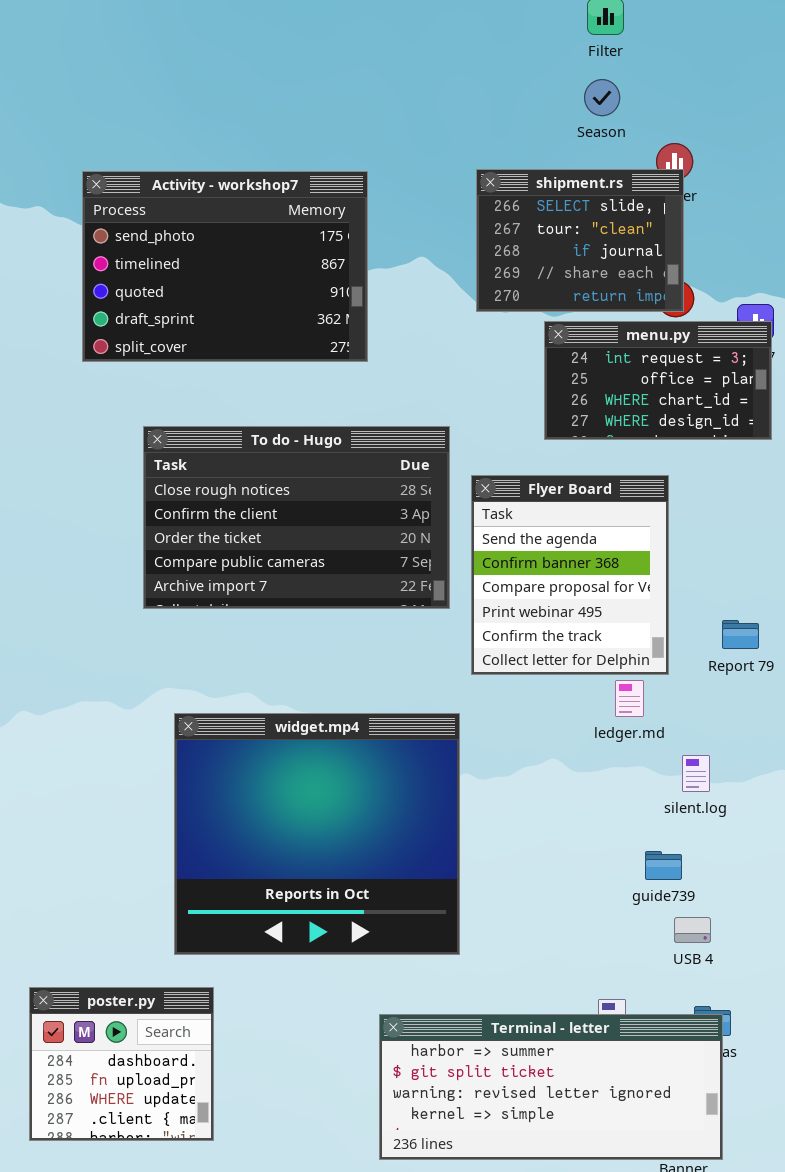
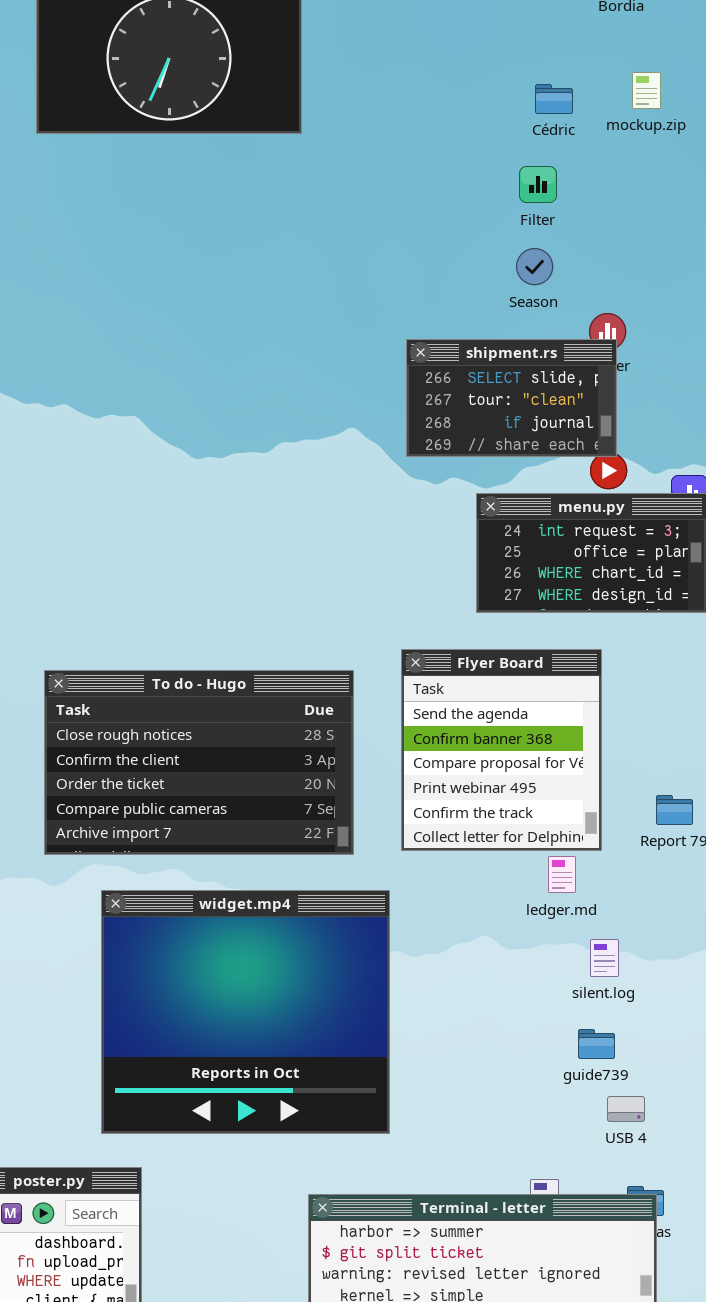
shipment.rs: [476,169,684,312] -> [406,339,617,457], resized
Activity - workshop7: [82,171,368,362] -> none, closed
To do - Hugo: [143,426,450,609] -> [44,670,354,855], moved
silent.log: [682,755,710,792] -> [590,939,619,977], moved

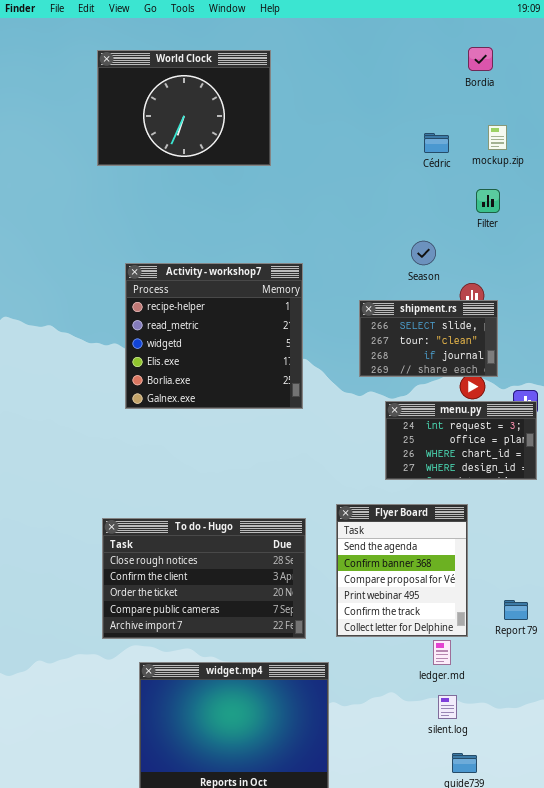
Filter: [519,166,557,203] -> [476,189,500,213], moved
Activity - workshop7: none -> [125,263,303,409], opened
shipment.rs: [406,339,617,457] -> [359,300,498,377], moved
silent.log: [590,939,619,977] -> [438,695,457,719], moved

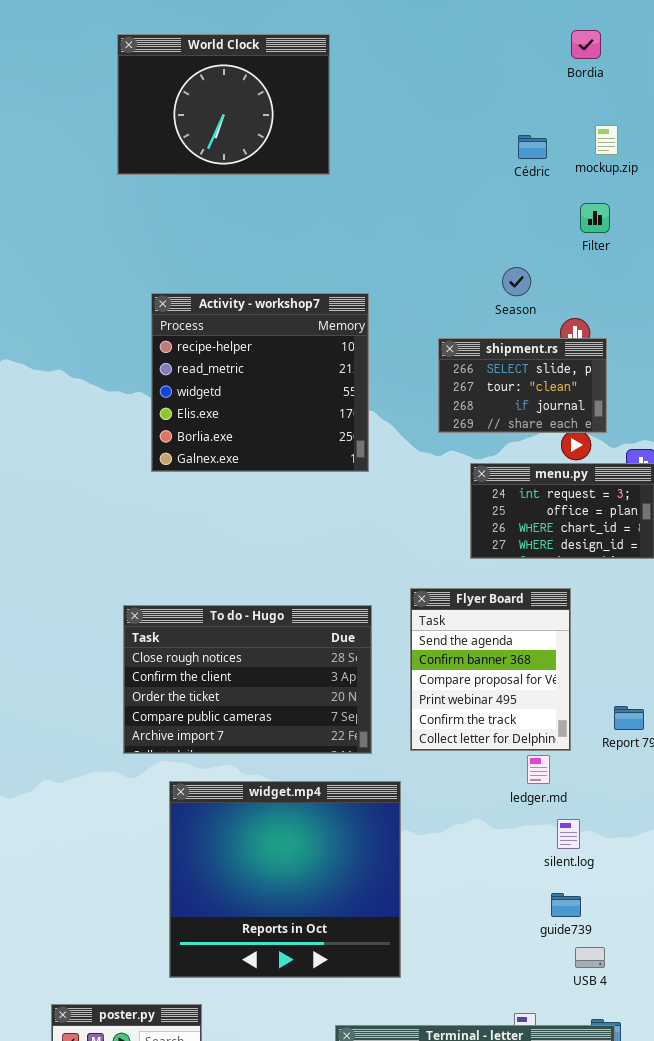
silent.log: [438,695,457,719] -> [557,819,580,849], moved

